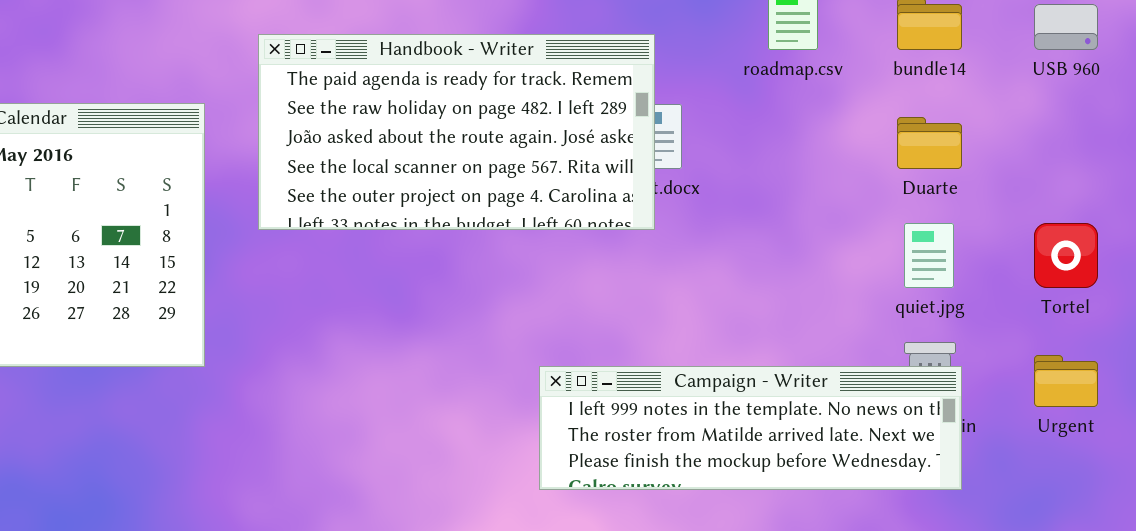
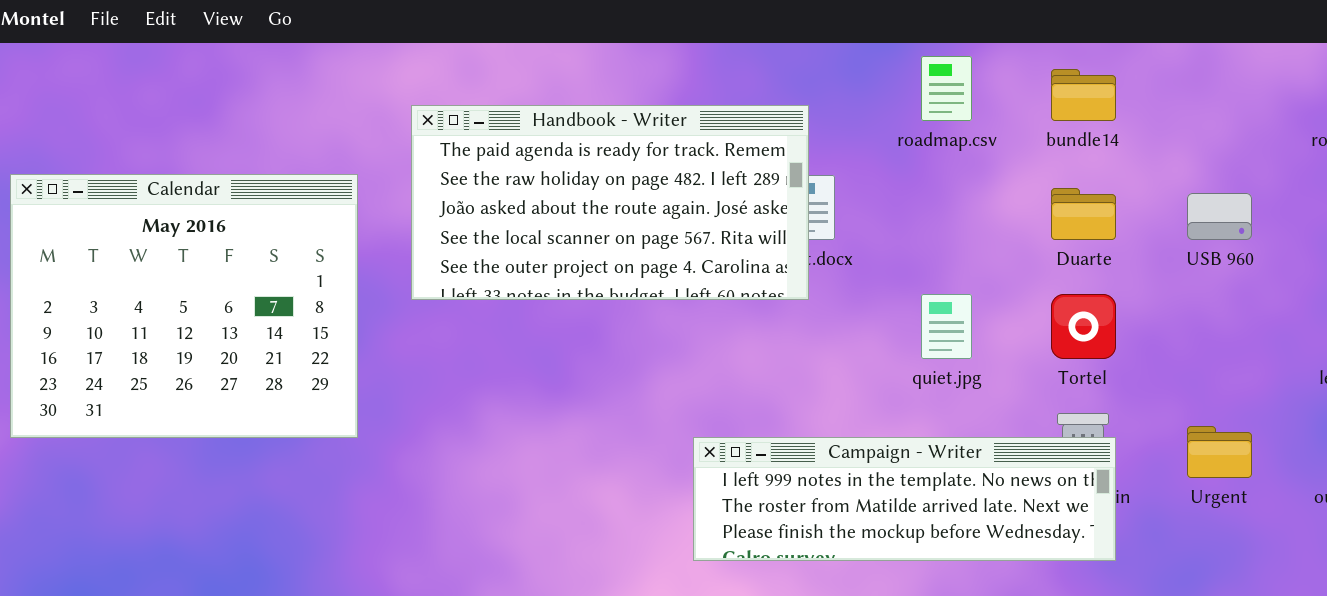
USB 960: [1034,4,1098,50] -> [1187,193,1252,240], moved
quiet.jpg: [904,223,954,288] -> [921,294,972,359], moved
Tortel: [1034,223,1098,288] -> [1051,294,1116,359], moved

